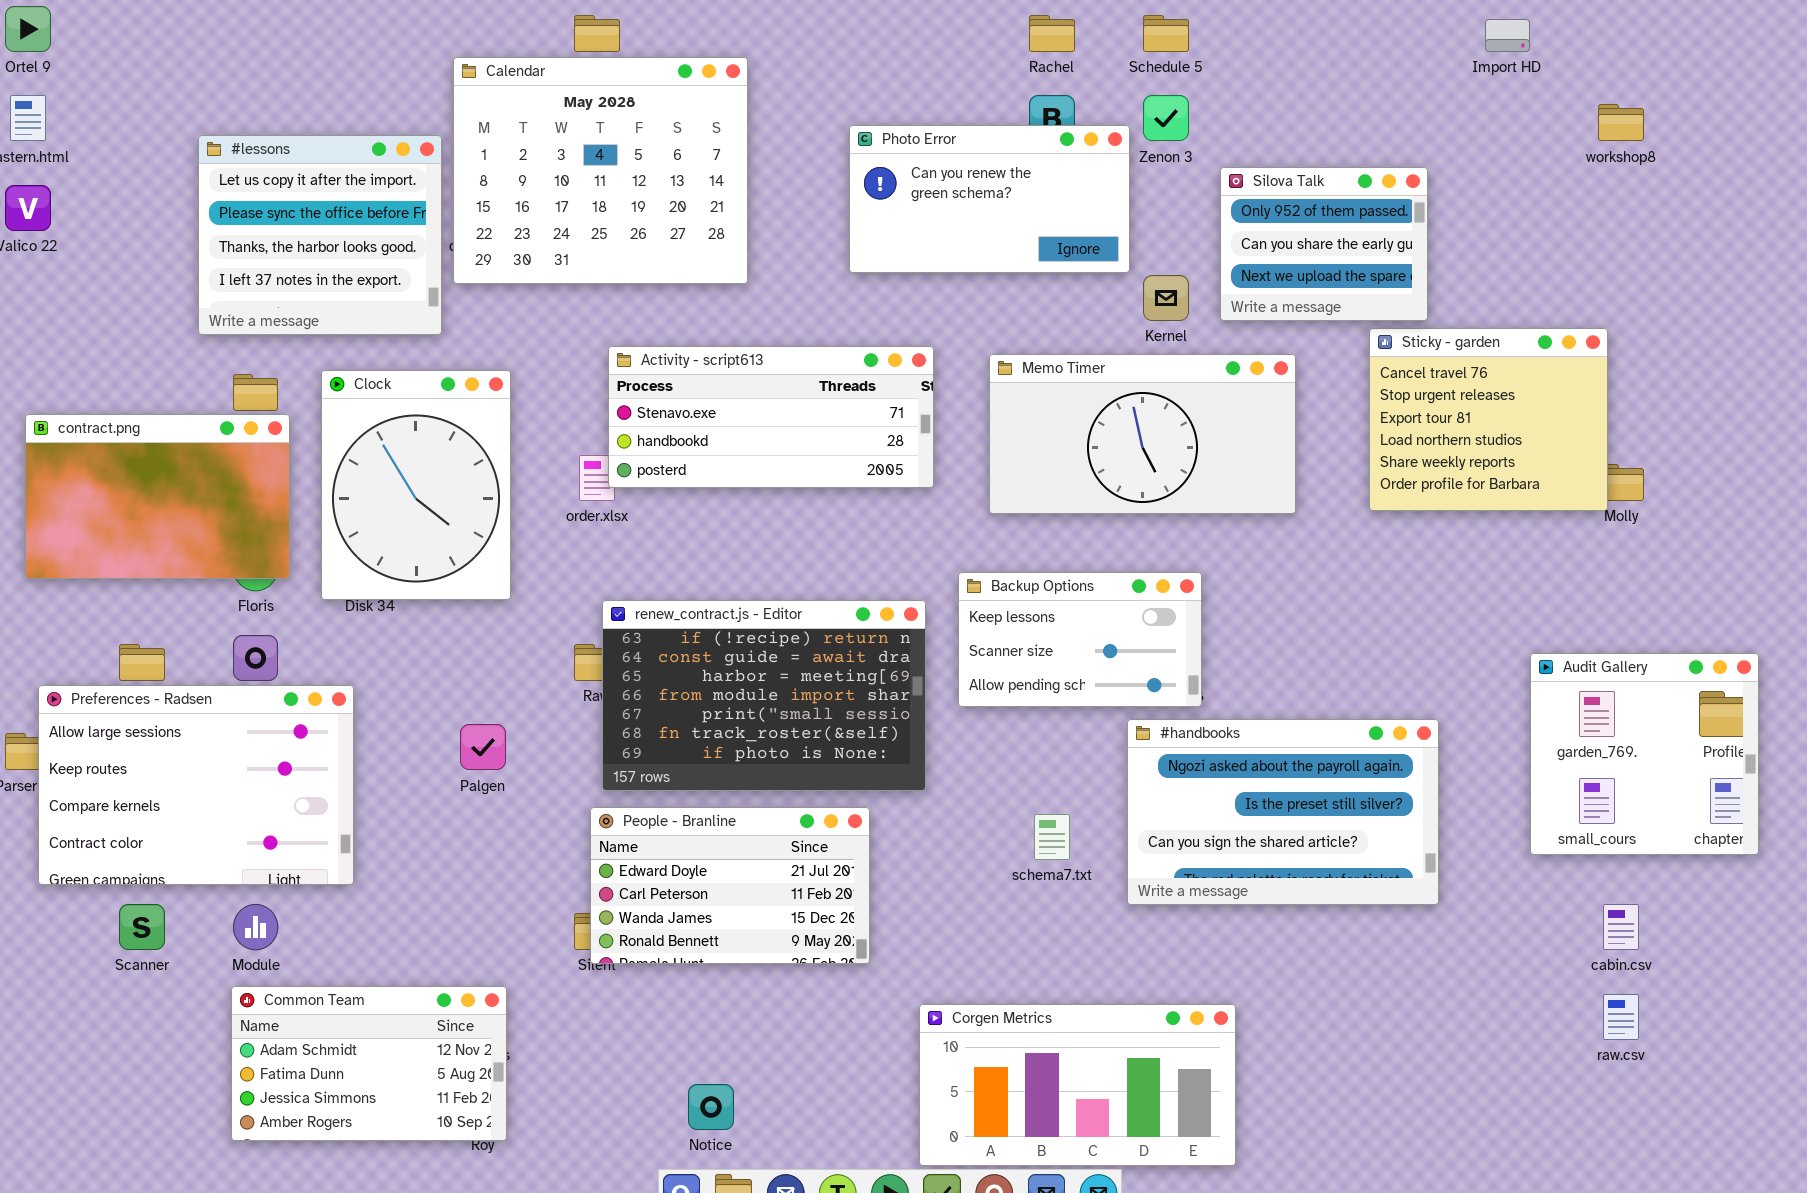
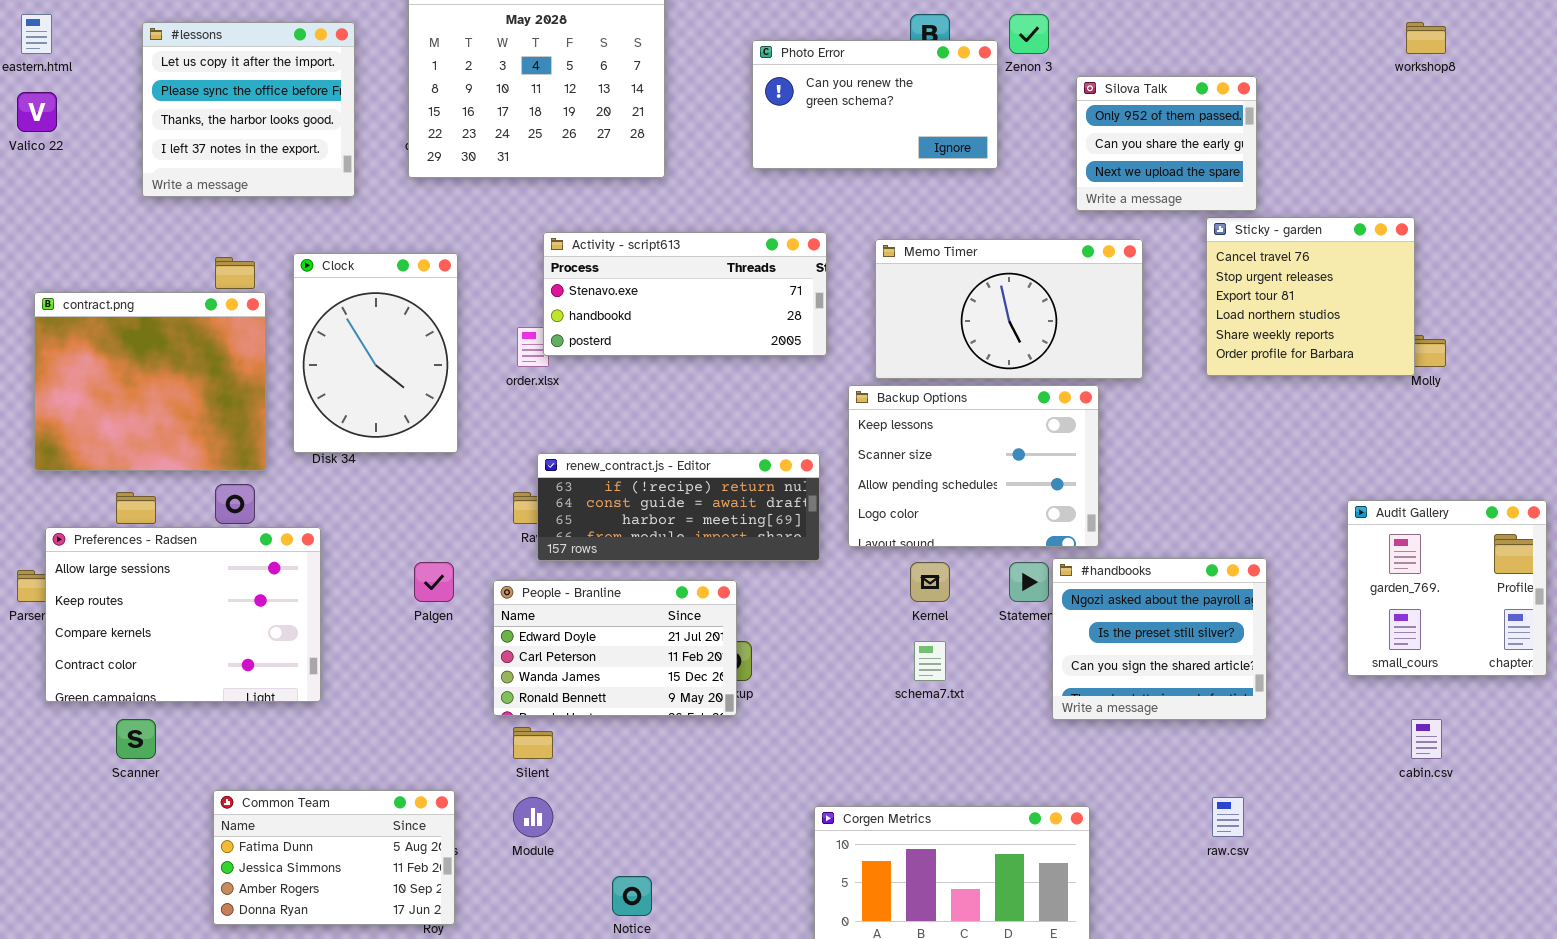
#lessons: [198,135,442,335] -> [142,22,355,197], moved
Kernel: [1143,275,1189,321] -> [910,562,950,602], moved
contract.png: [25,414,290,579] -> [34,292,266,471], resized
Backup Options: [958,572,1202,707] -> [848,385,1099,547], resized
renew_contract.js - Editor: [602,600,926,791] -> [537,453,820,561], resized
#handbooks: [1127,719,1439,905] -> [1052,558,1267,720], resized
People - Branline: [590,807,870,964] -> [493,580,737,716], moved
Module: [233,904,278,950] -> [513,797,553,837], moved
Common Team: [231,986,507,1141] -> [213,790,455,925], scrolled down 1 row
raw.csv: [1603,994,1639,1040] -> [1212,797,1244,837], moved

